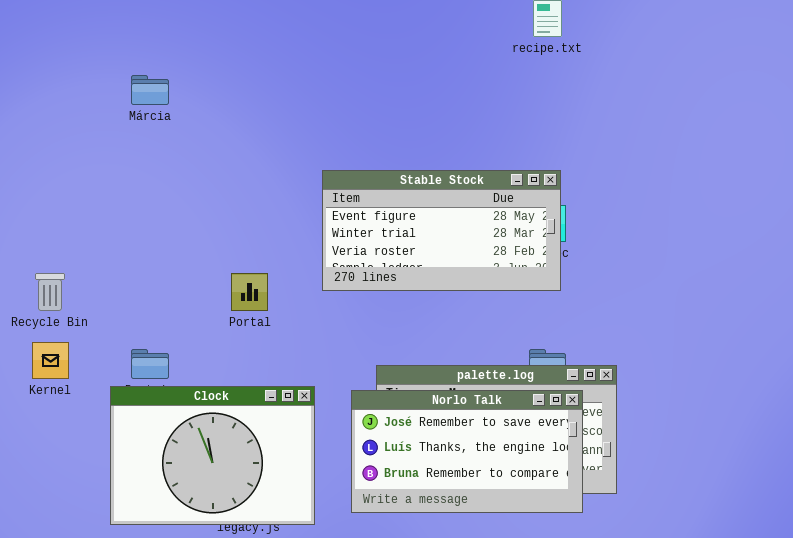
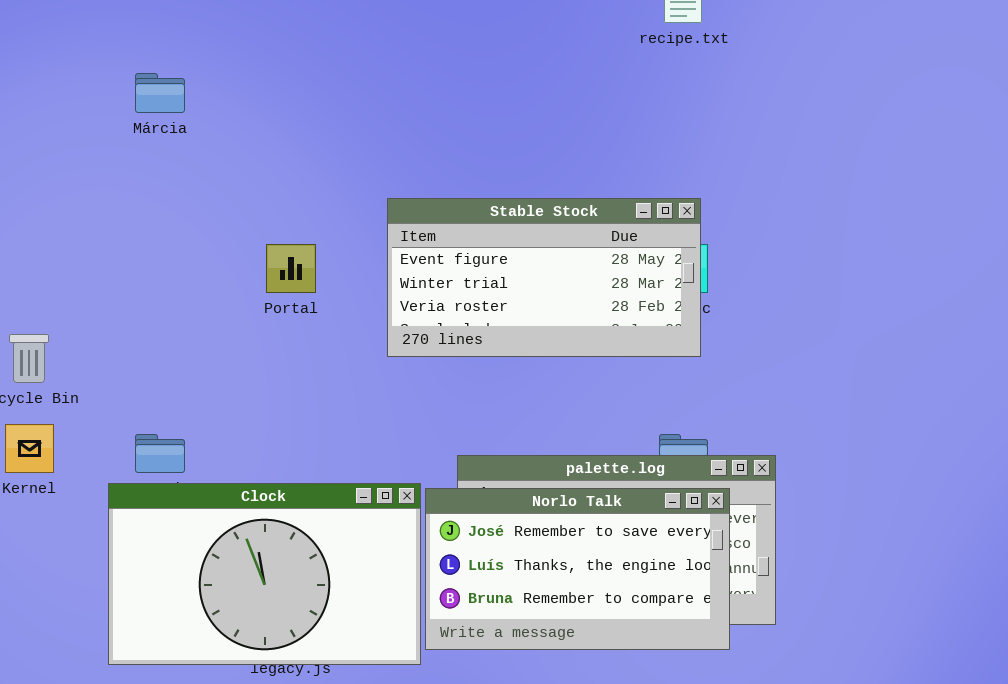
Portal: [231,273,268,311] -> [266,244,316,293], moved
Clock: [110,386,315,525] -> [108,483,421,665], resized

